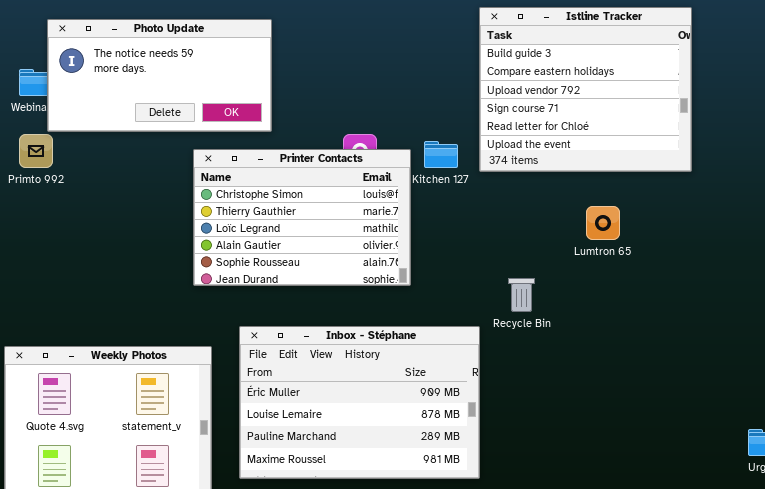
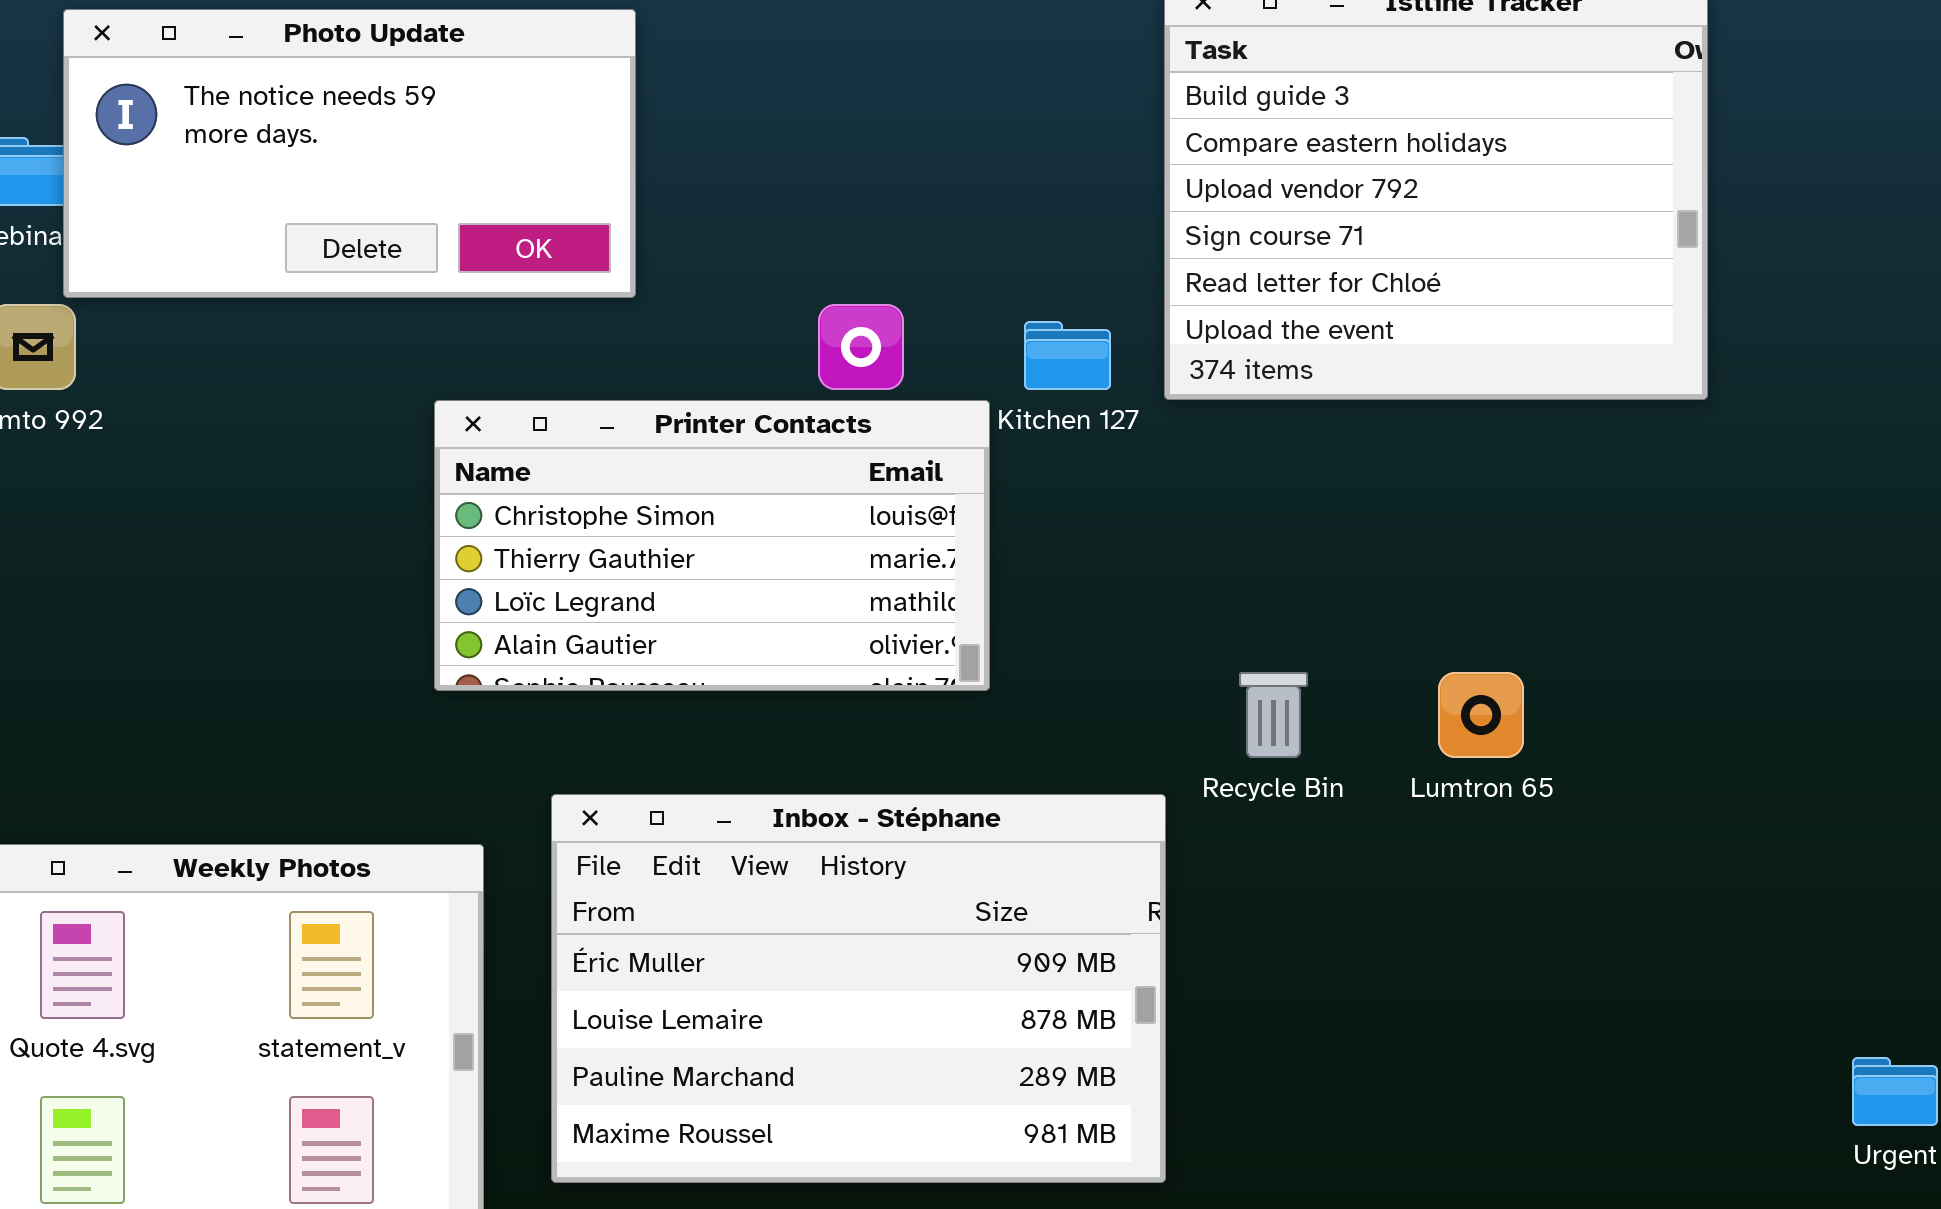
Printer Contacts: [193,149,411,286] -> [434,400,990,691], resized
Lumtron 65: [586,206,620,240] -> [1438,672,1524,758], moved

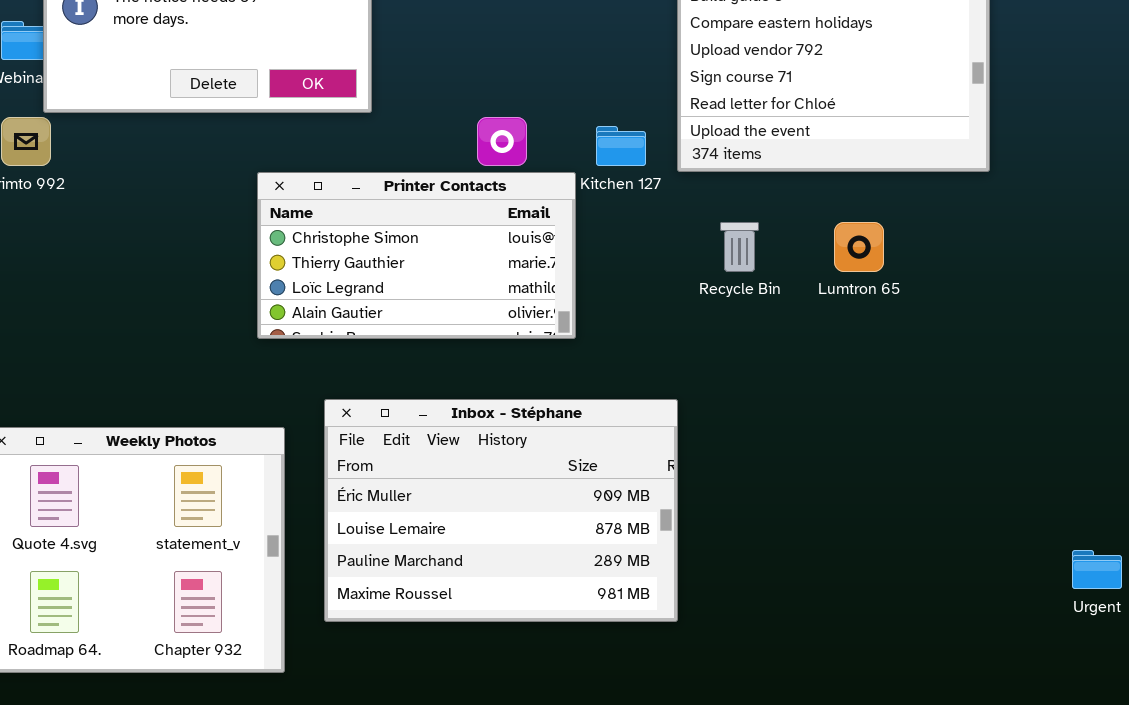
Recycle Bin: [1239,672,1308,758] -> [720,222,759,272], moved
Lumtron 65: [1438,672,1524,758] -> [834,222,884,272], moved

